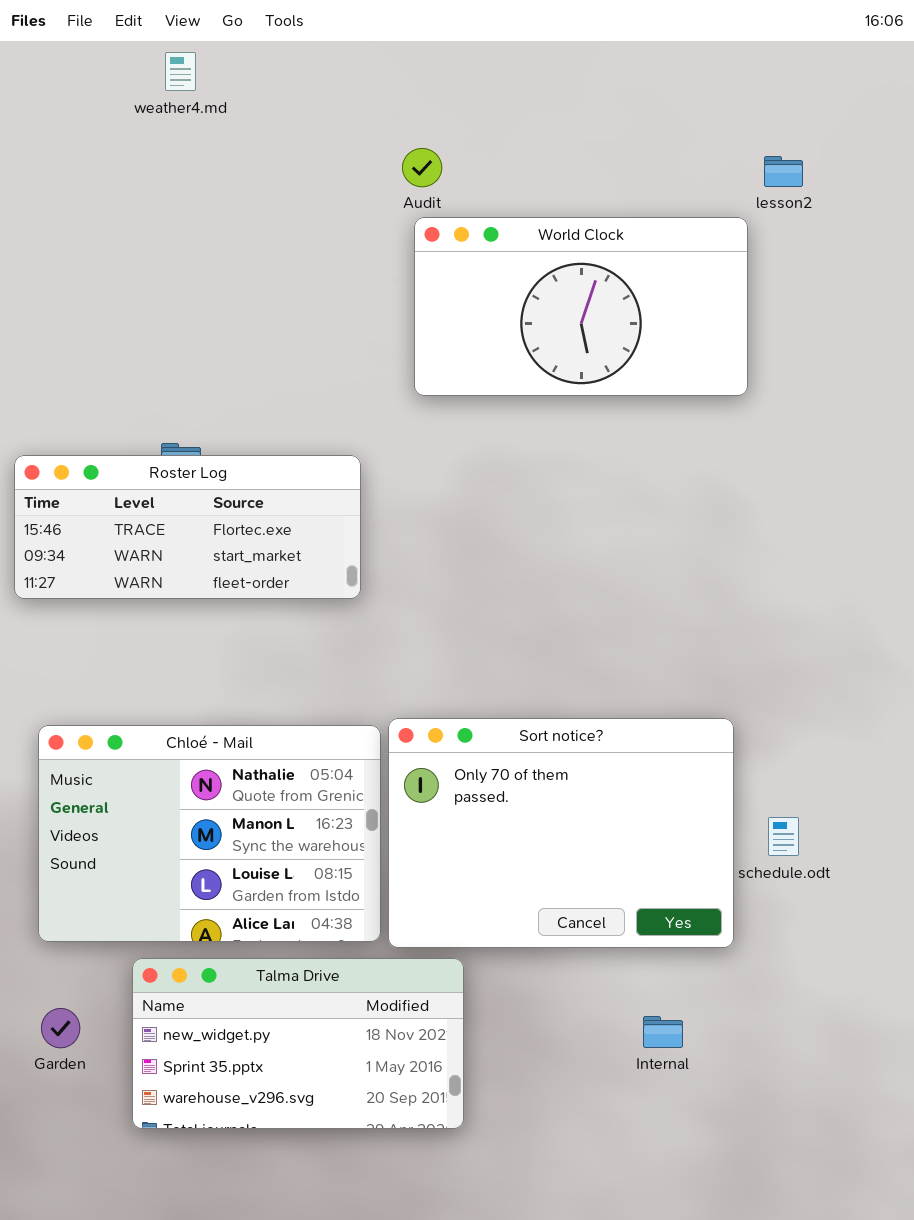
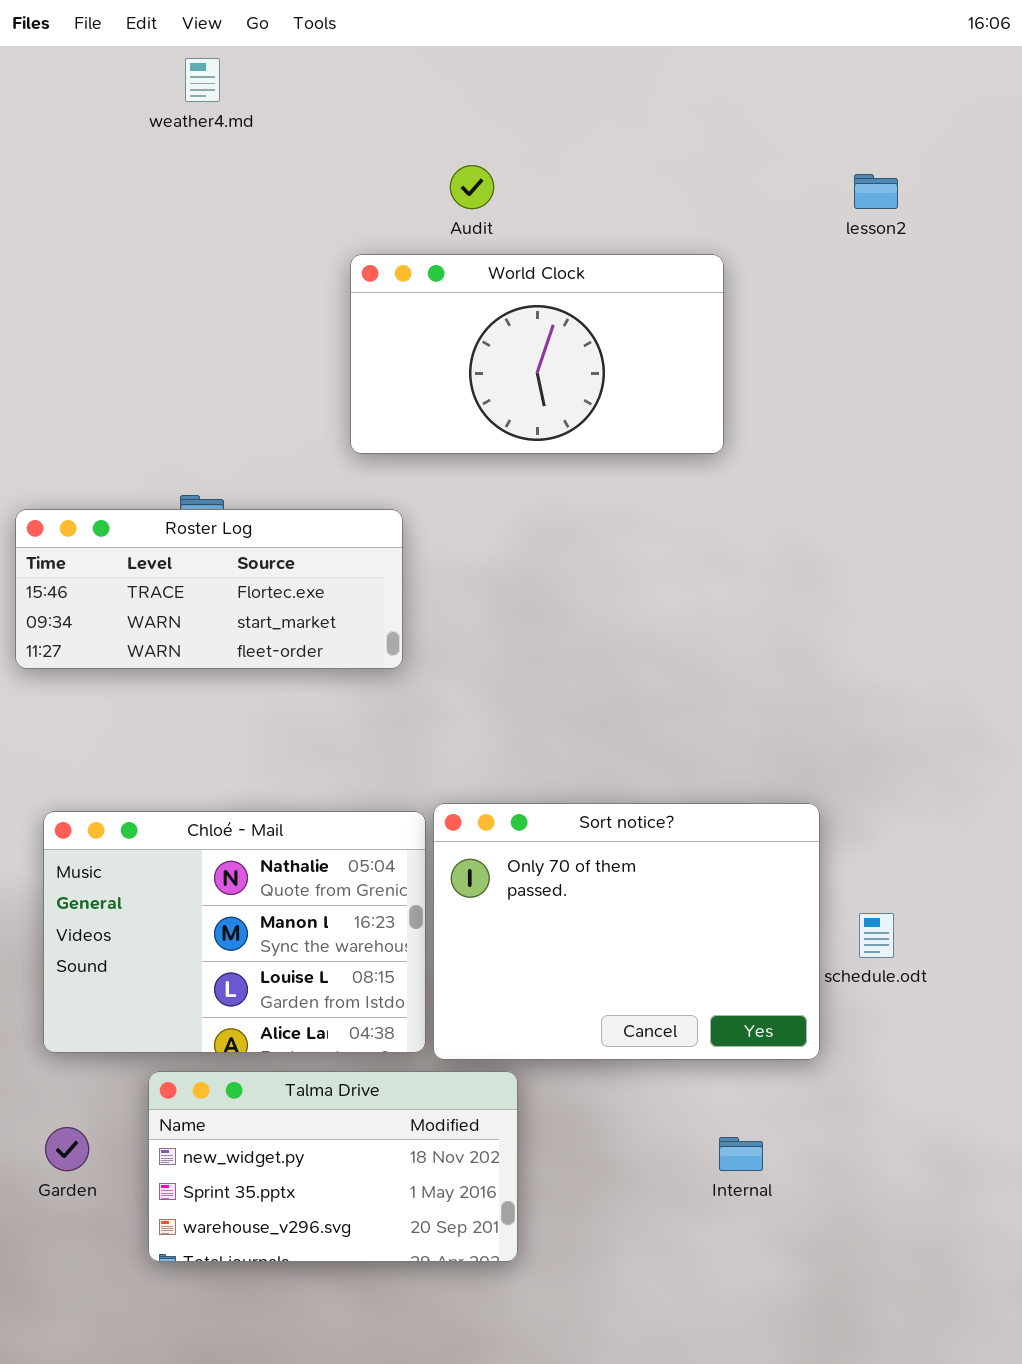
World Clock: [414,217,748,396] -> [350,254,724,454], moved

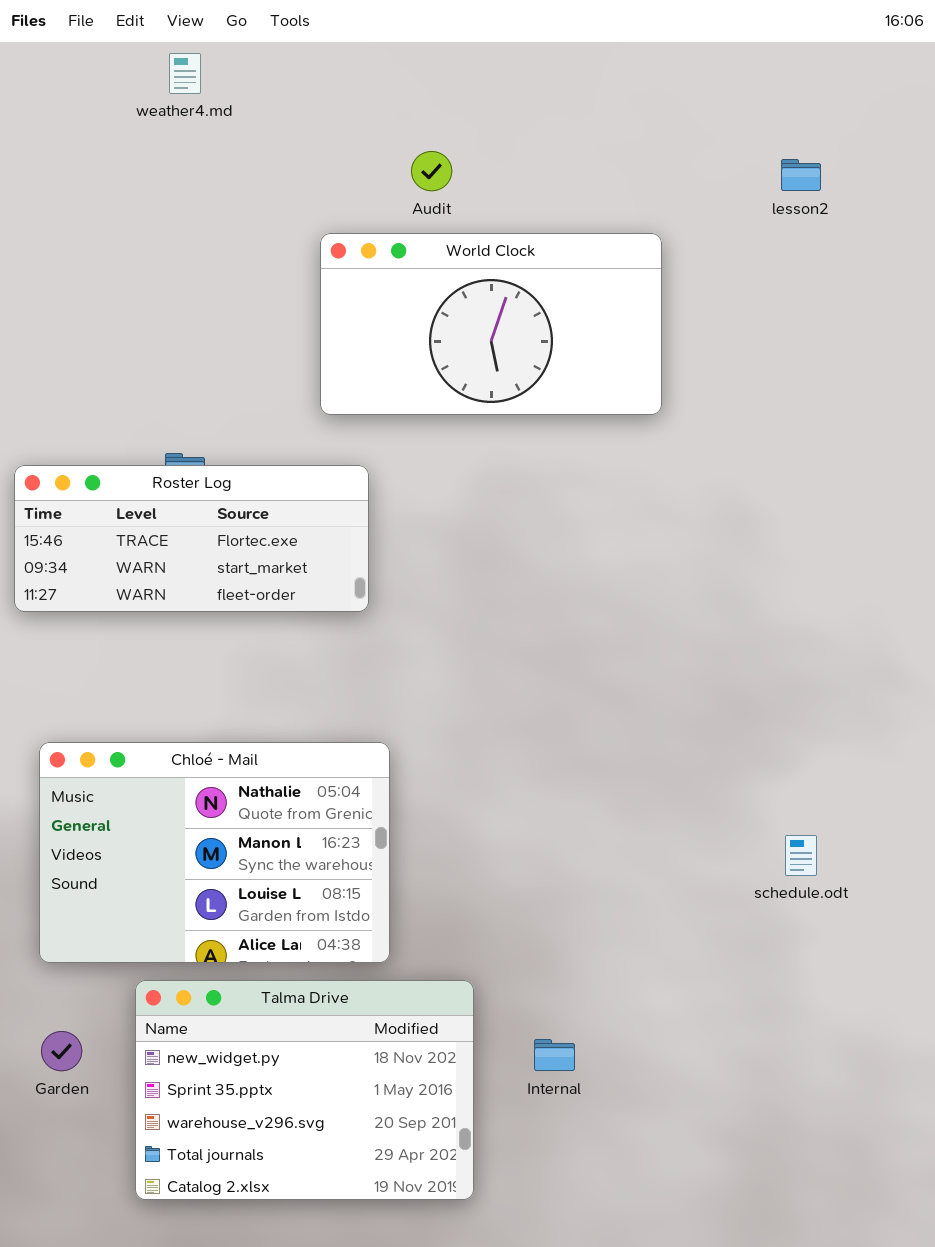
Sort notice?: [433,803,820,1060] -> none, closed
Talma Drive: [148,1071,518,1262] -> [135,980,474,1200], resized
Internal: [719,1137,763,1171] -> [534,1039,575,1071], moved

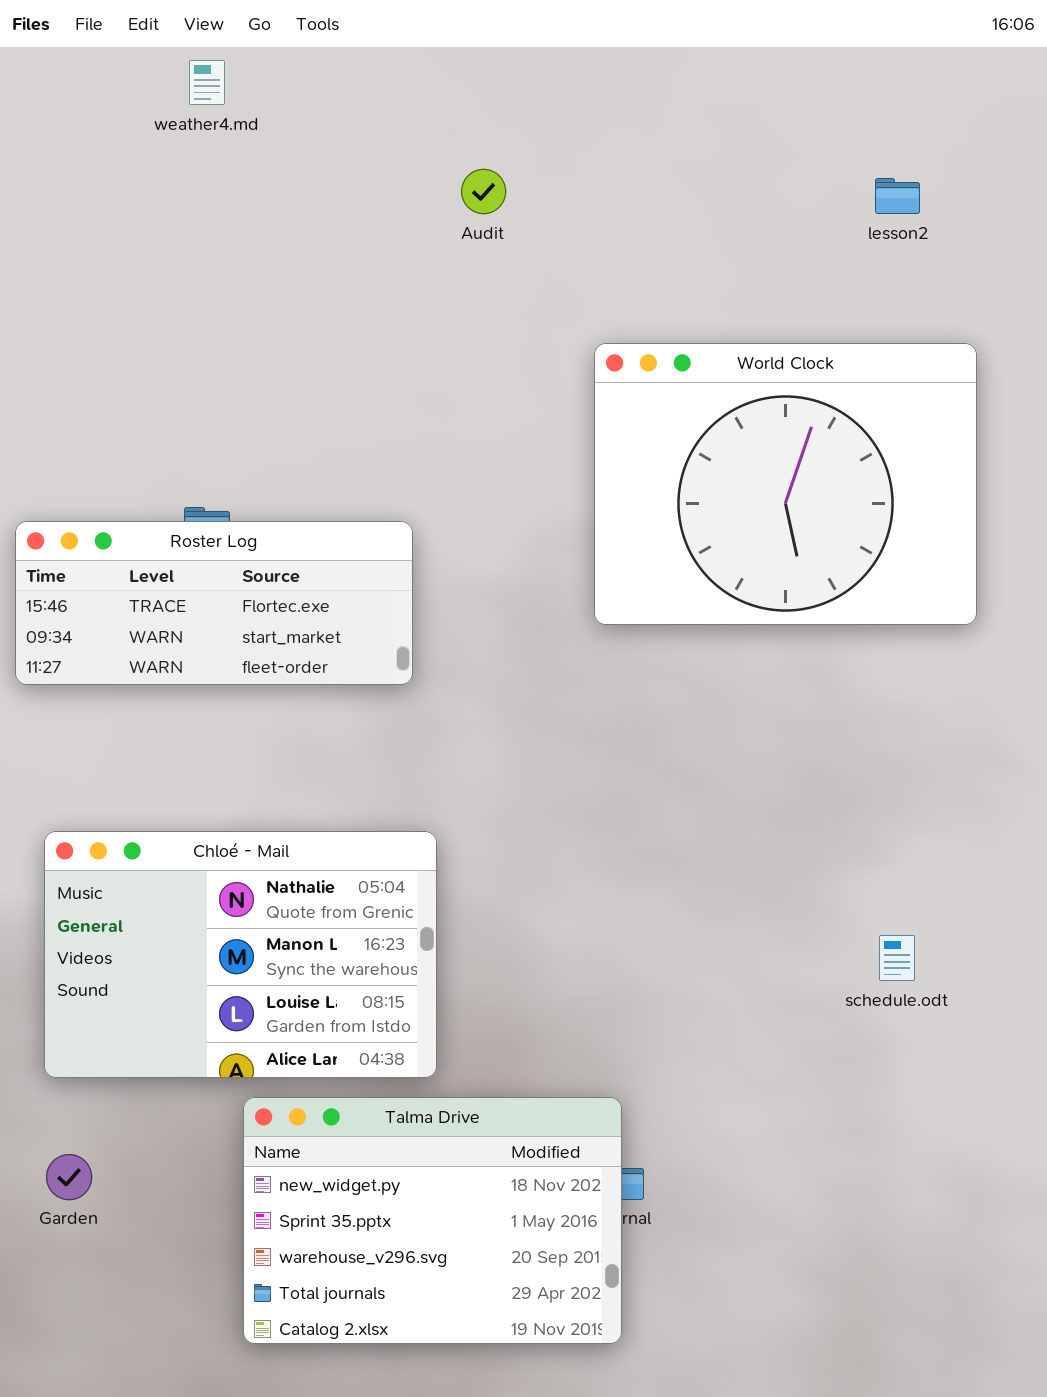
World Clock: [320,233,662,415] -> [594,343,977,625], moved, resized
Talma Drive: [135,980,474,1200] -> [243,1097,622,1344], moved

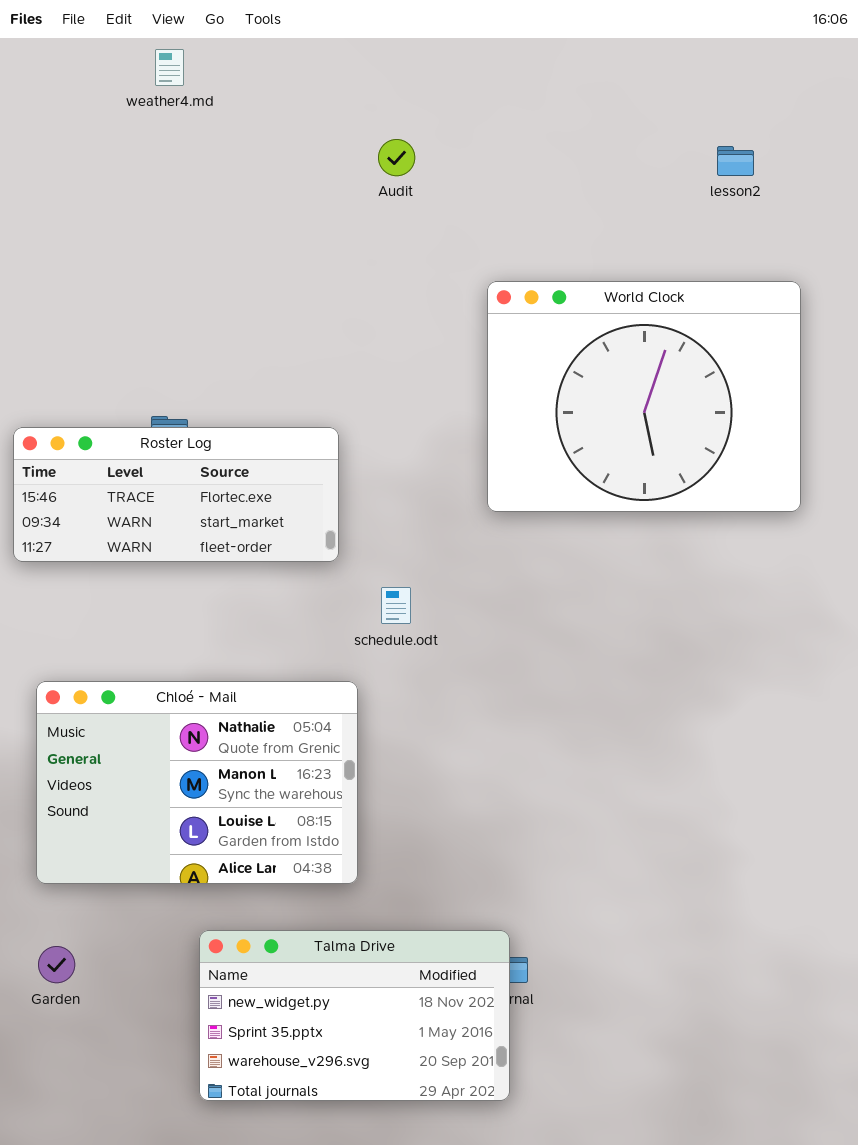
schedule.odt: [879,935,915,981] -> [381,587,411,624], moved
Talma Drive: [243,1097,622,1344] -> [199,930,510,1101], resized

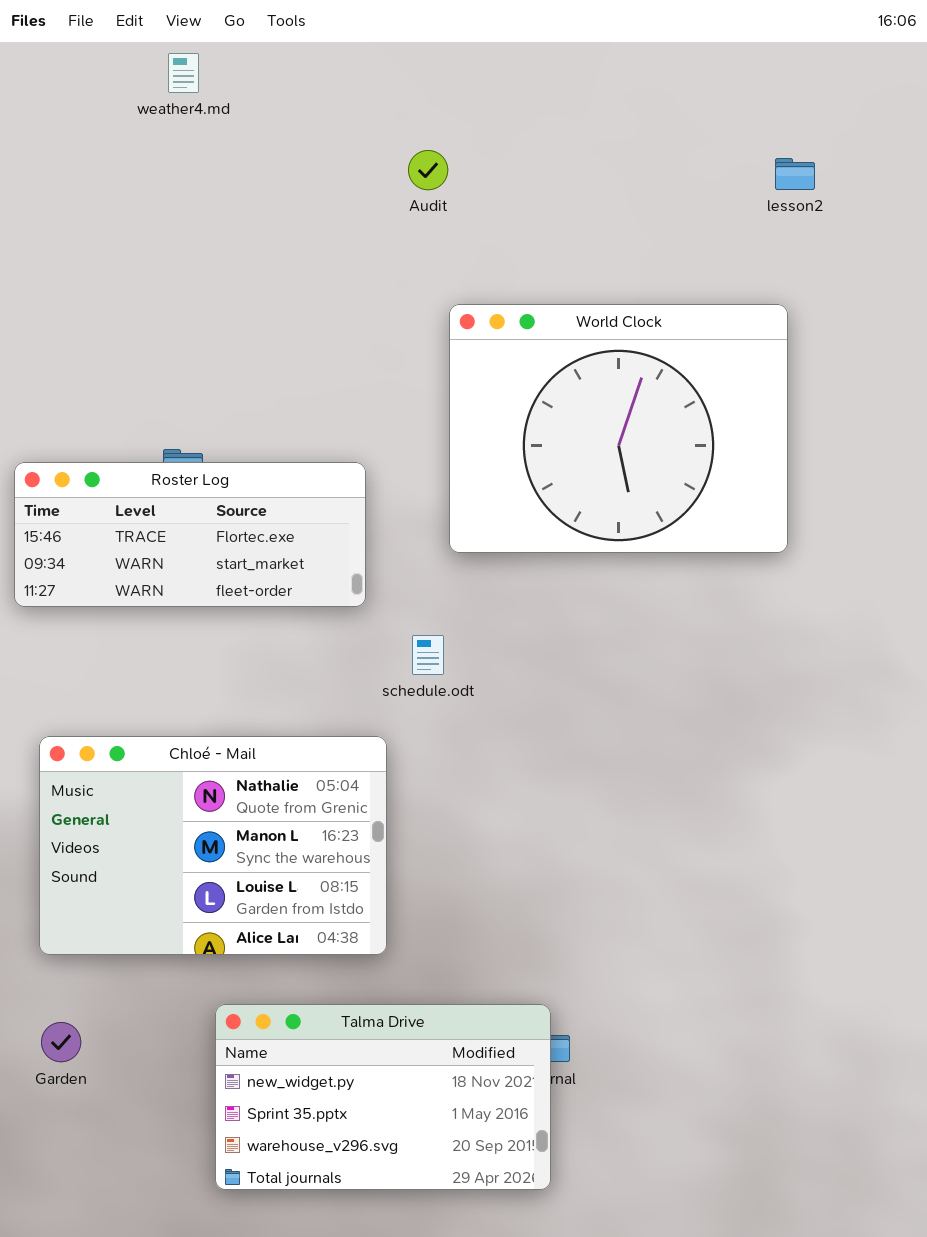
World Clock: [487,281,801,512] -> [449,304,788,553], moved

